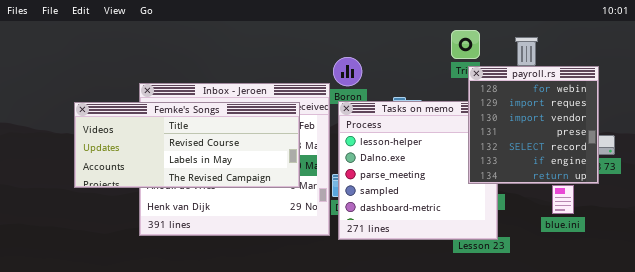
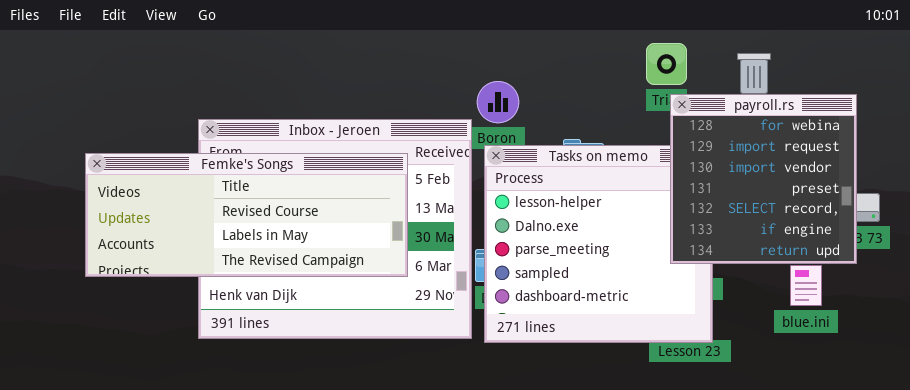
Femke's Songs: [74,102,300,188] -> [85,153,408,277], moved

